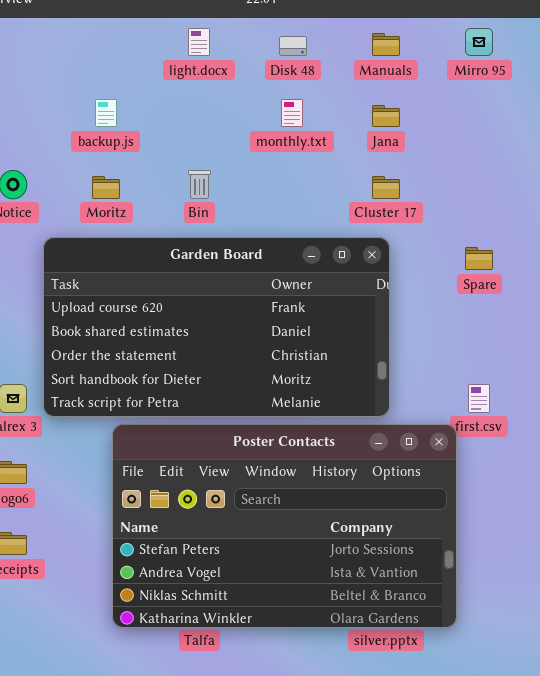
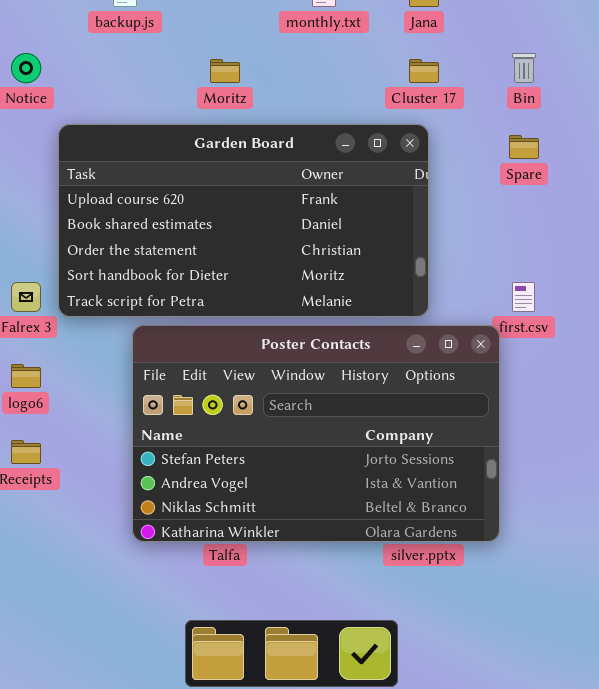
Bin: [188,170,211,199] -> [512,53,536,83], moved
Moritz: [92,176,120,199] -> [210,59,240,83], moved

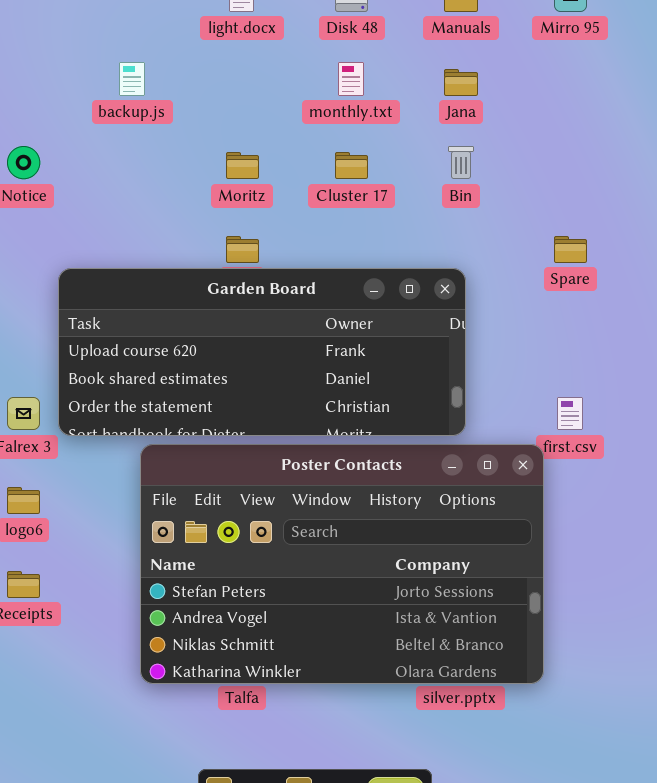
Bin: [512,53,536,83] -> [448,146,474,179], moved
Cluster 17: [409,59,439,83] -> [335,152,368,179], moved
Garden Board: [58,124,429,317] -> [58,268,466,436], resized

